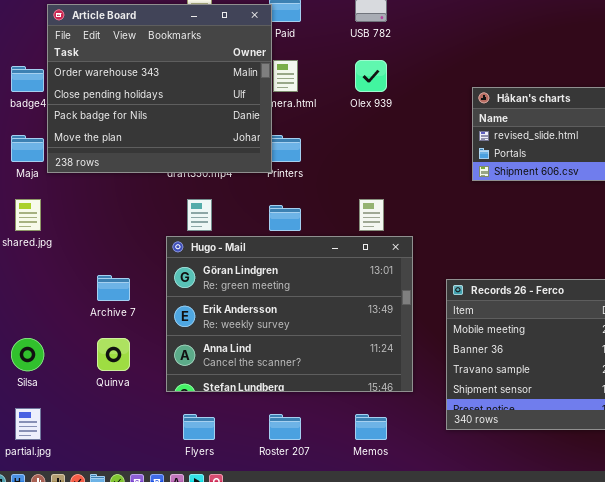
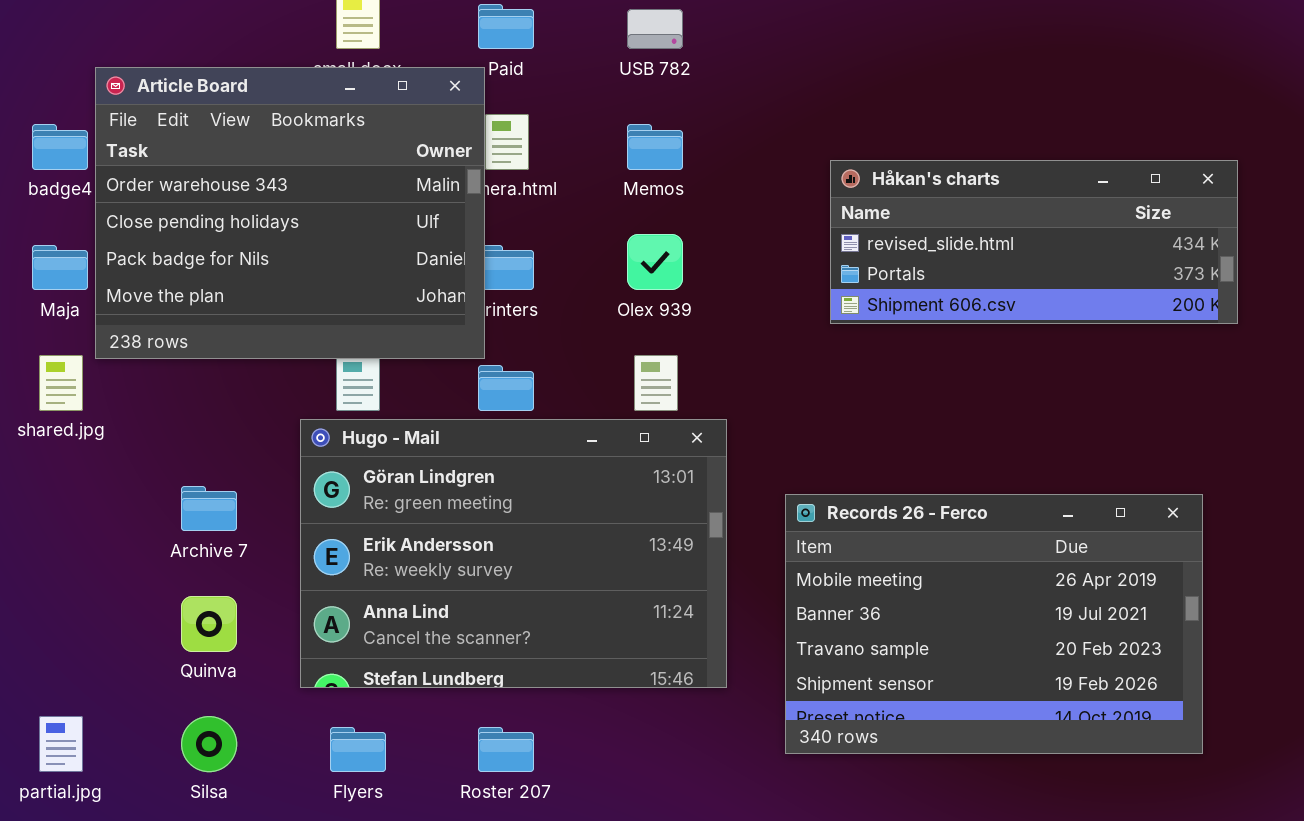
Article Board: [47,4,272,173] -> [95,67,485,359], moved
Olex 939: [355,60,387,92] -> [627,234,683,290], moved
Silsa: [11,338,44,371] -> [181,716,237,772], moved
Memos: [355,414,387,440] -> [627,124,683,170], moved

